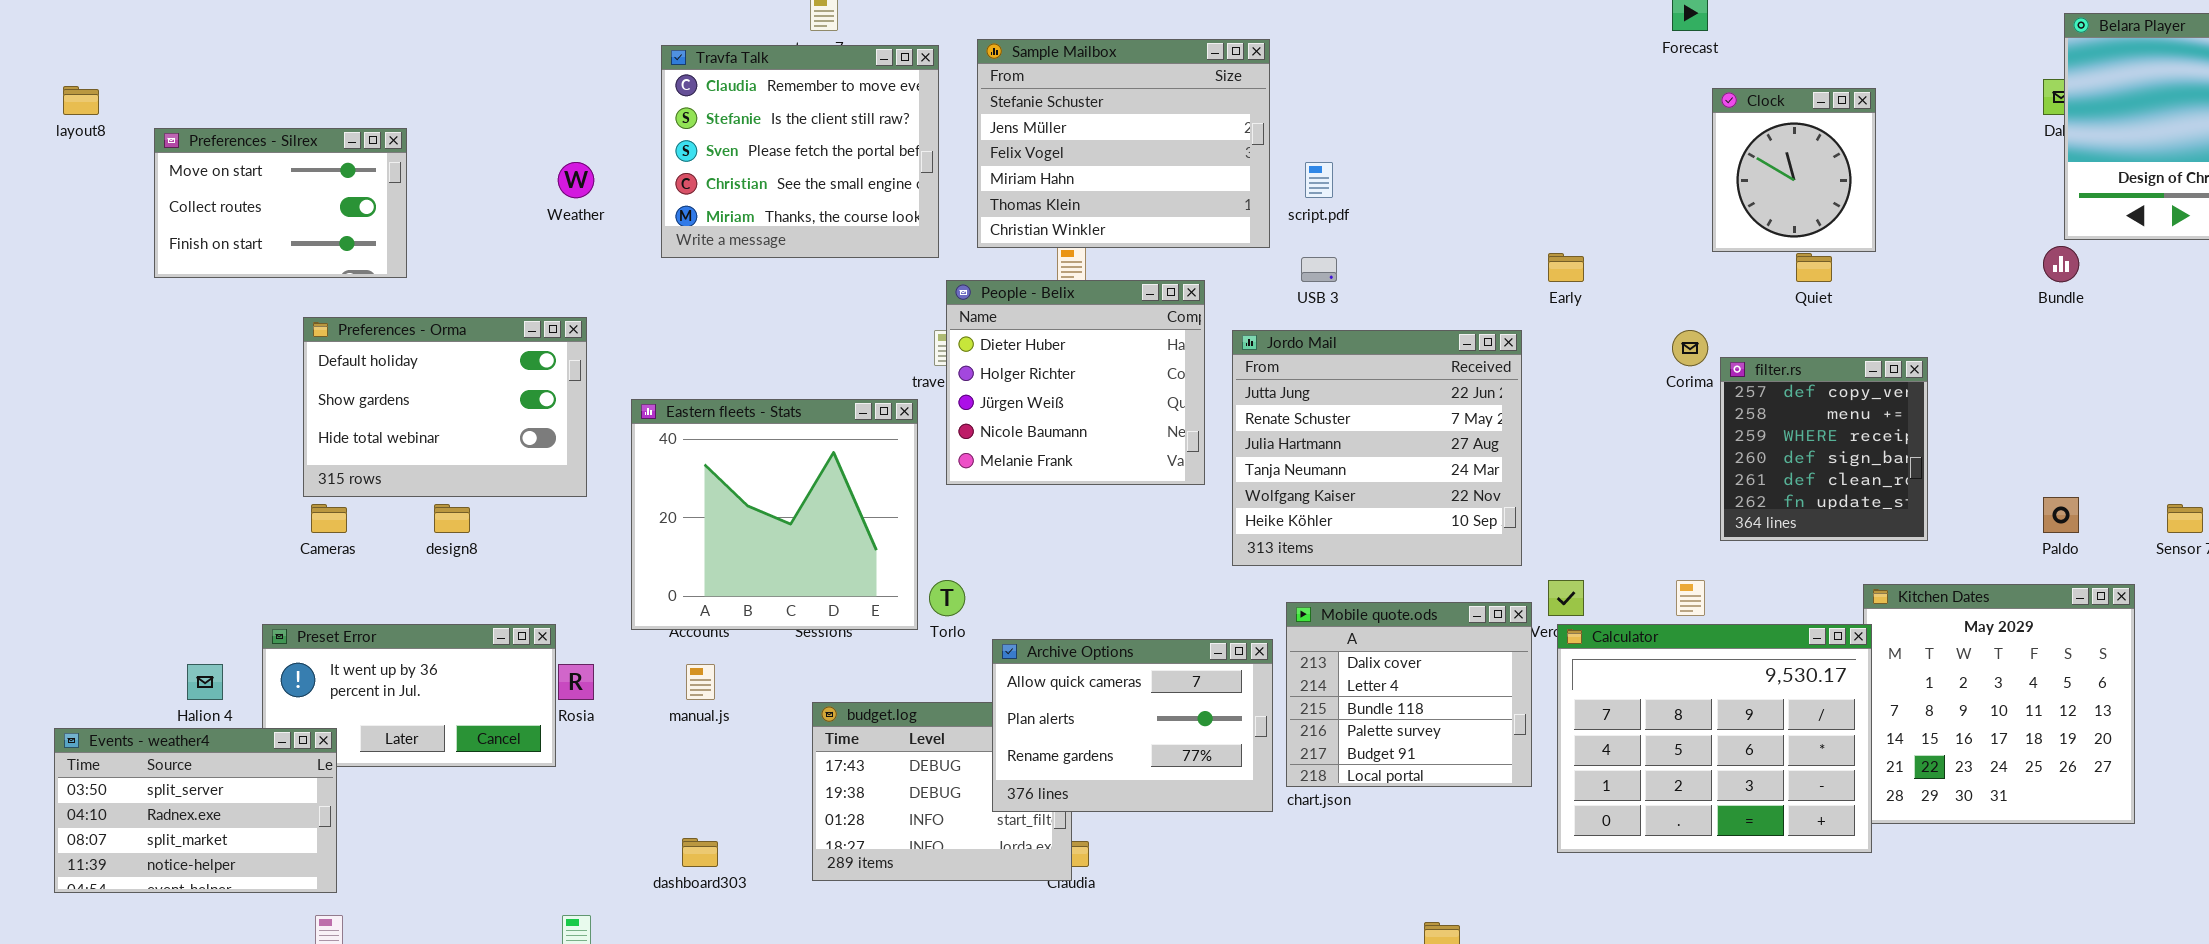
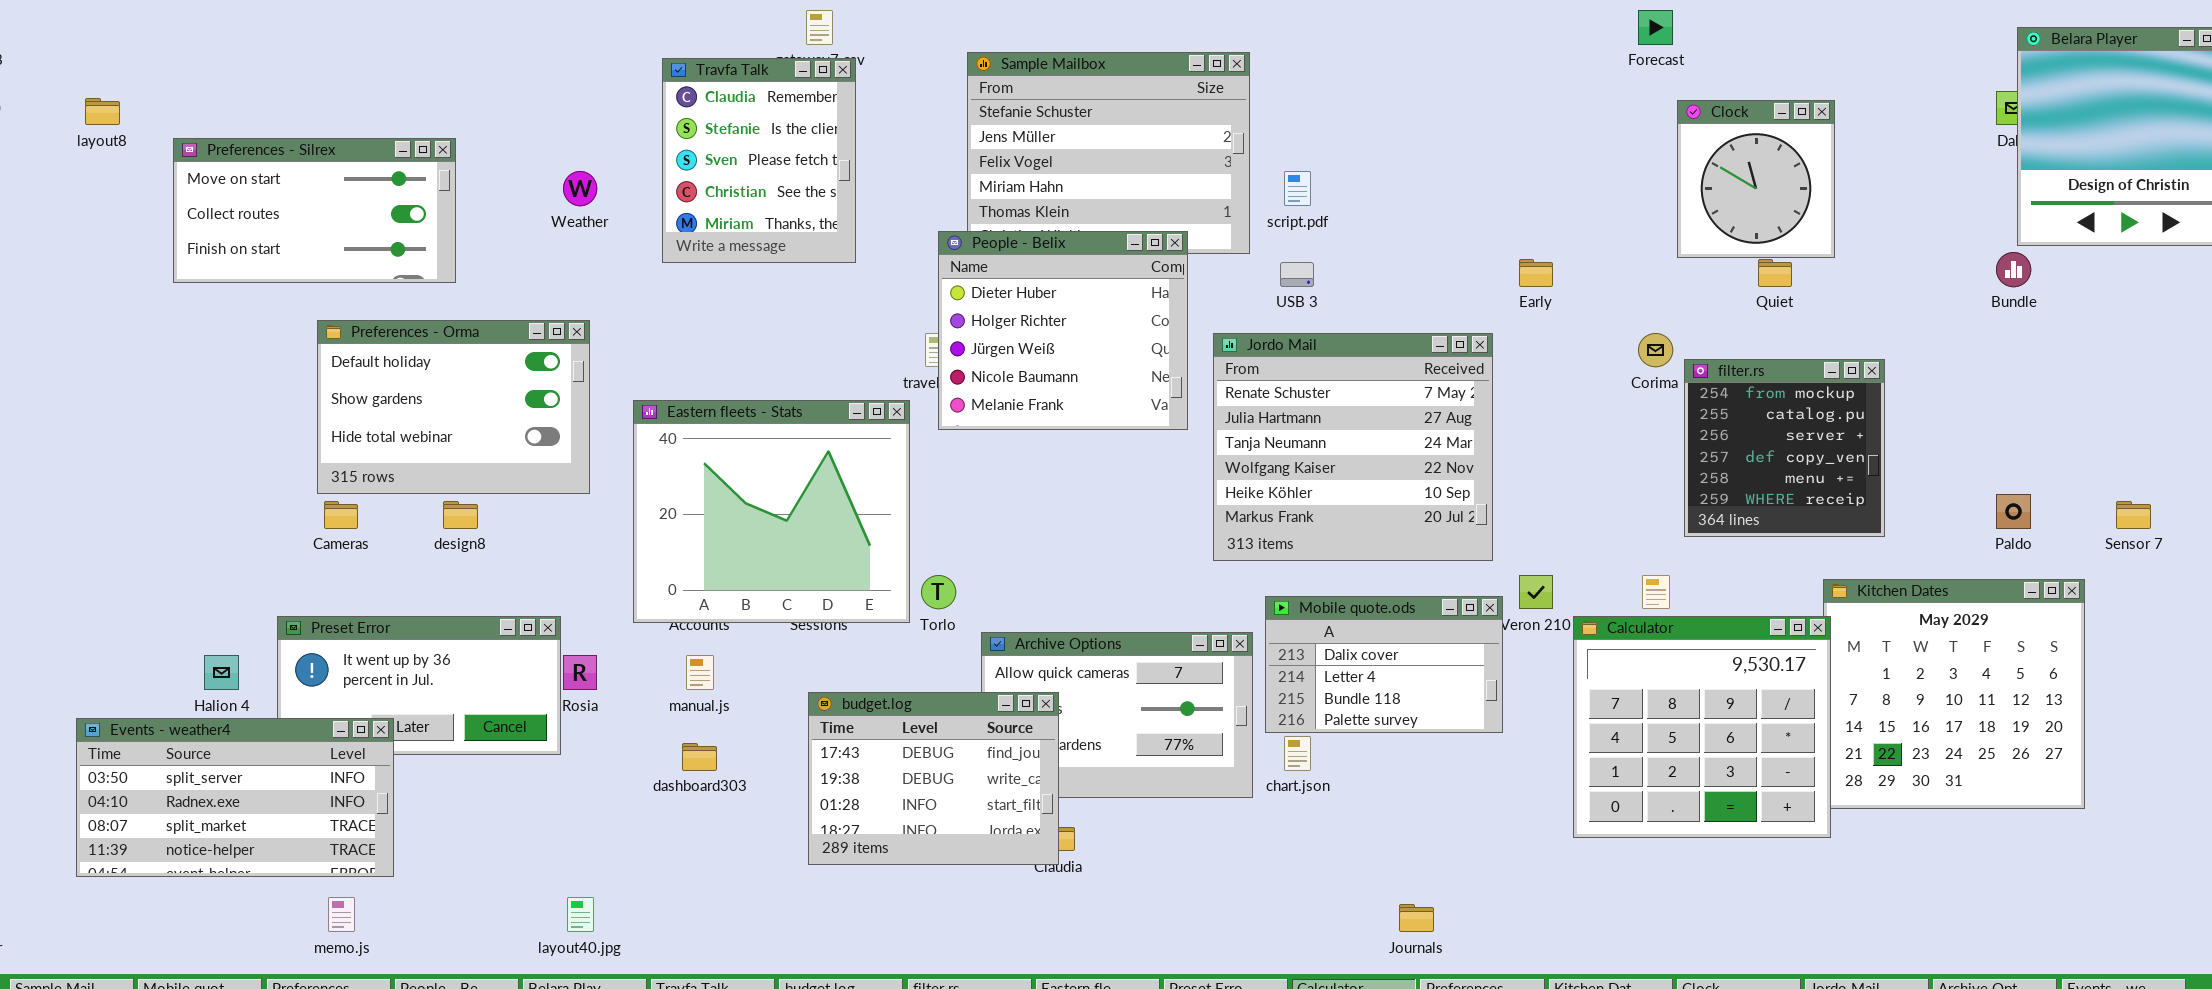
Travfa Talk: [661,45,939,258] -> [662,58,856,263], resized
Preferences - Silrex: [154,128,407,278] -> [173,138,456,283], resized
People - Belix: [946,280,1205,485] -> [938,231,1188,430], moved
Jordo Mail: [1232,330,1522,566] -> [1213,333,1493,561], scrolled down 1 row
filter.rs: [1720,357,1928,541] -> [1684,359,1885,537], scrolled up 3 rows
Mobile quote.ods: [1286,602,1532,787] -> [1265,596,1503,733], resized
Calculator: [1557,624,1872,853] -> [1573,616,1831,838], resized
budget.log: [812,702,1072,881] -> [808,692,1059,865], raised
Events - weather4: [54,728,337,893] -> [76,718,394,877], resized
dashboard303: [682,838,718,867] -> [682,743,717,771], moved

